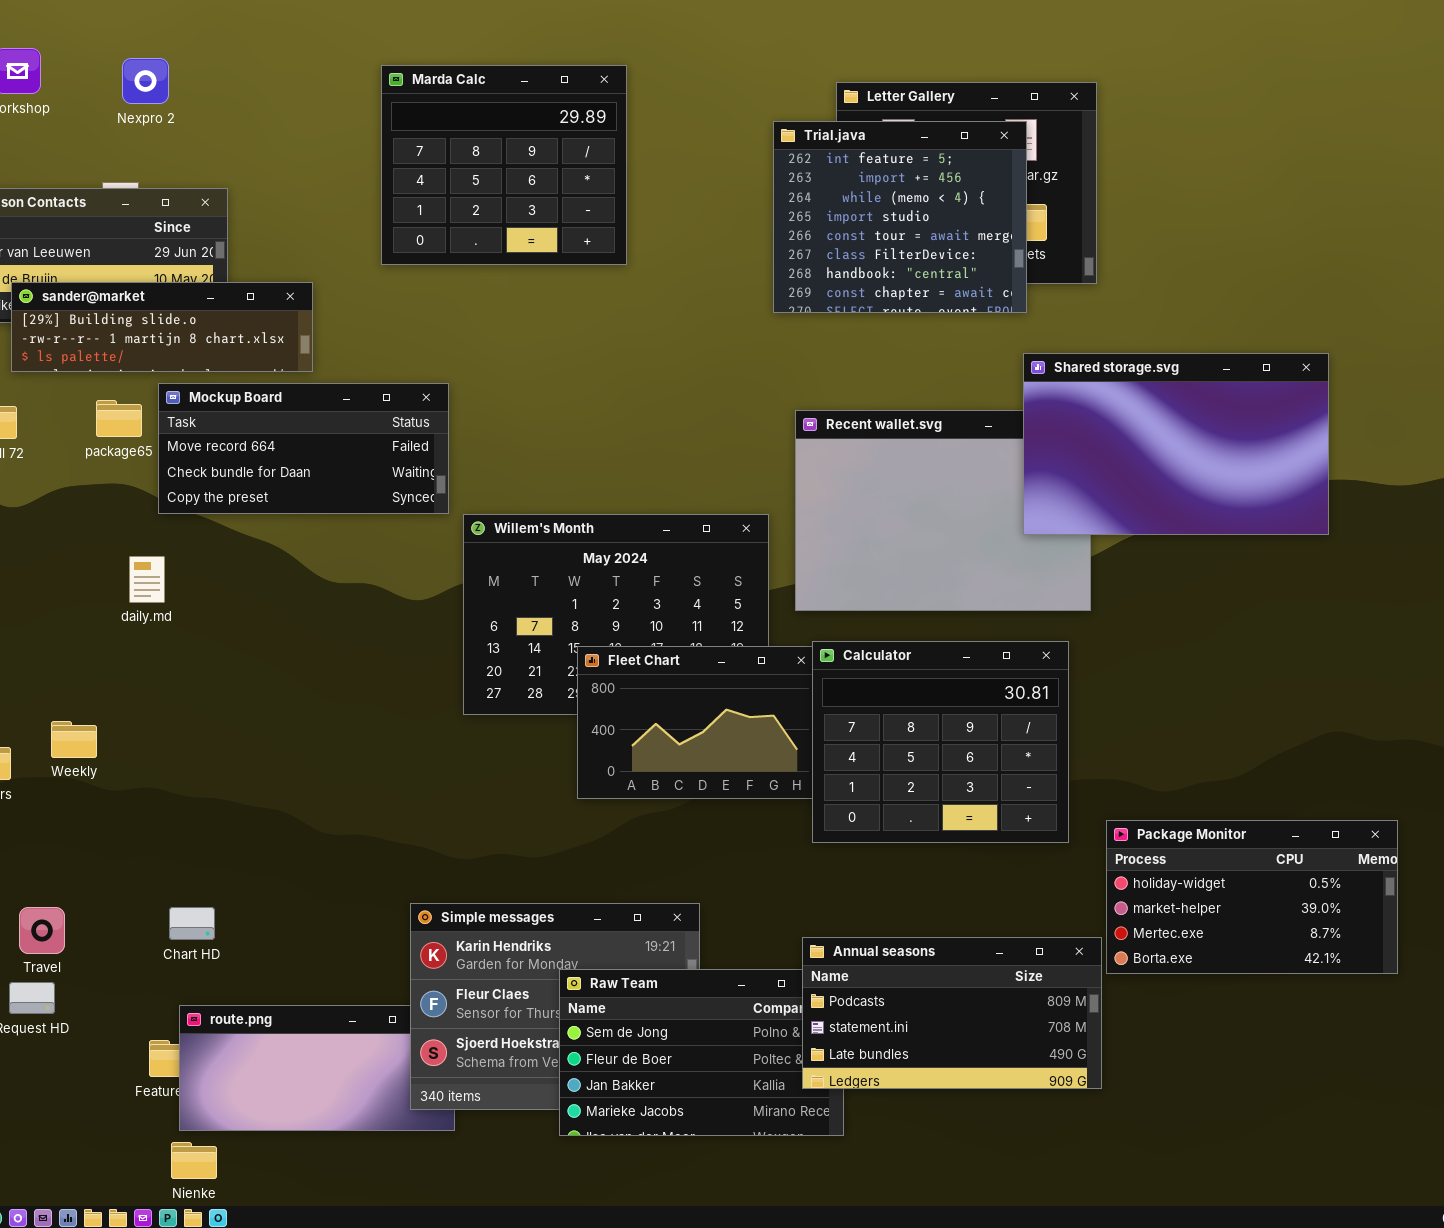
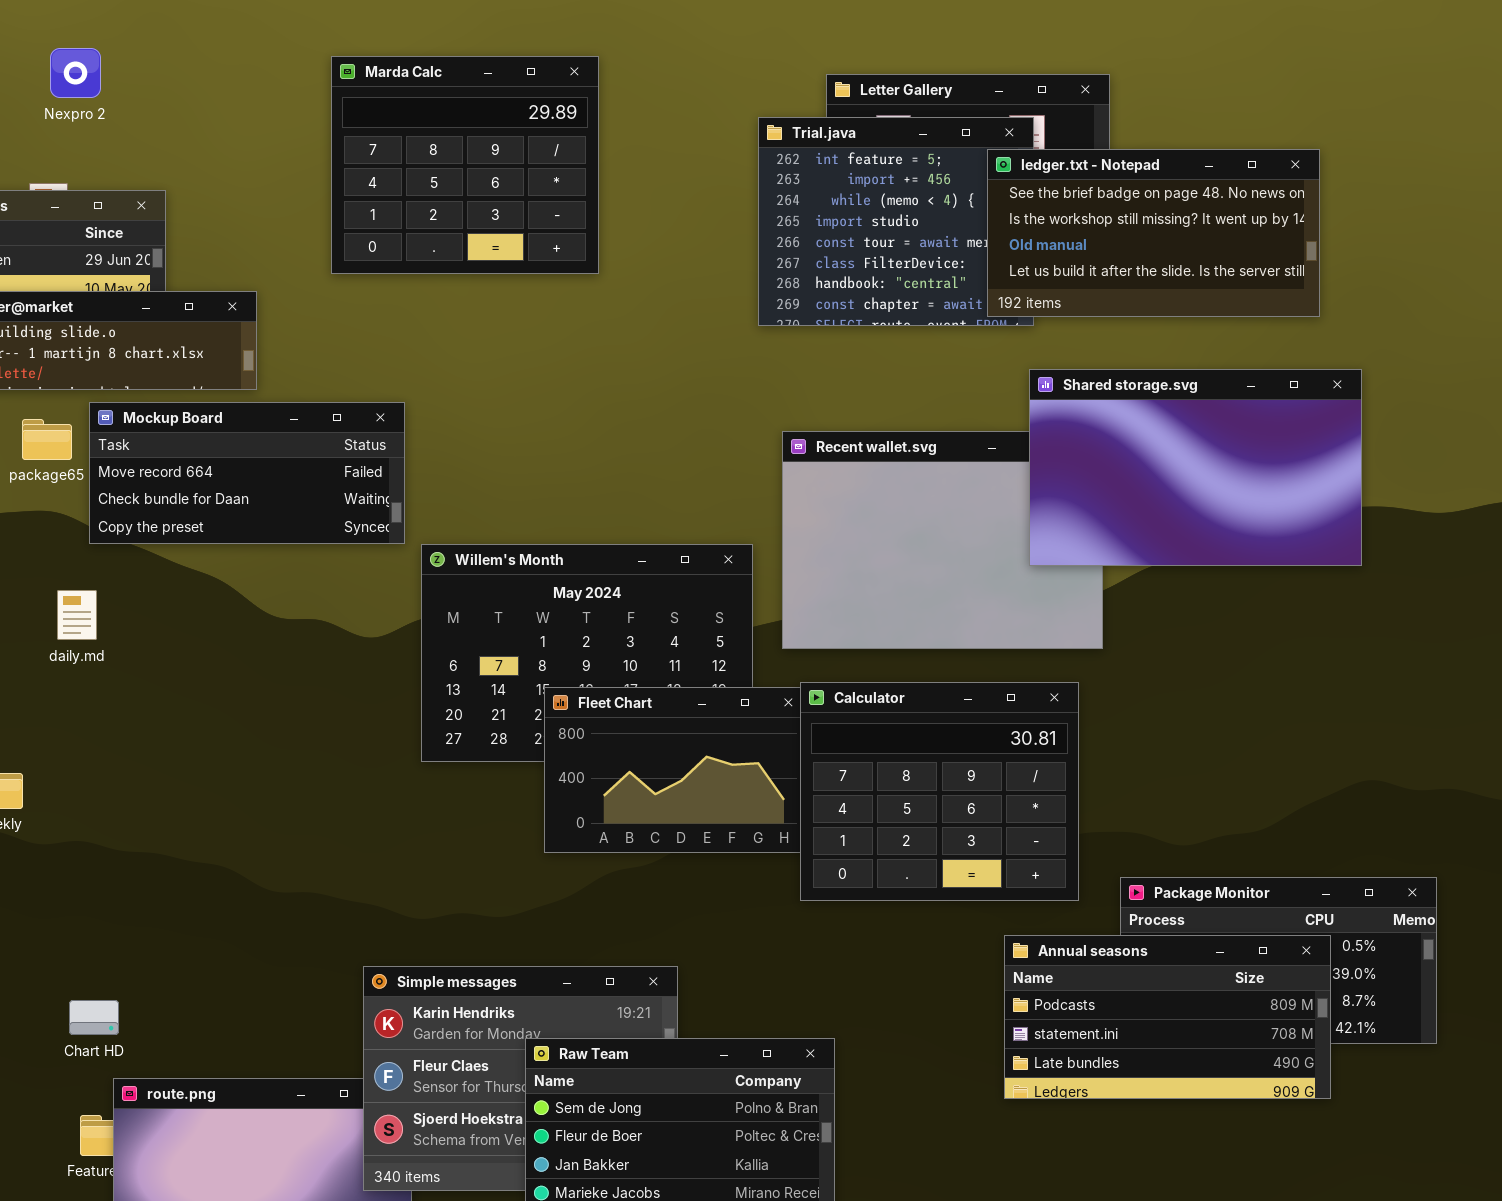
ledger.txt - Notepad: none -> [987,149,1320,317], opened
Chart HD: [169,907,215,940] -> [69,1000,119,1035], moved
Annual seasons: [802,937,1102,1089] -> [1004,935,1331,1099], moved

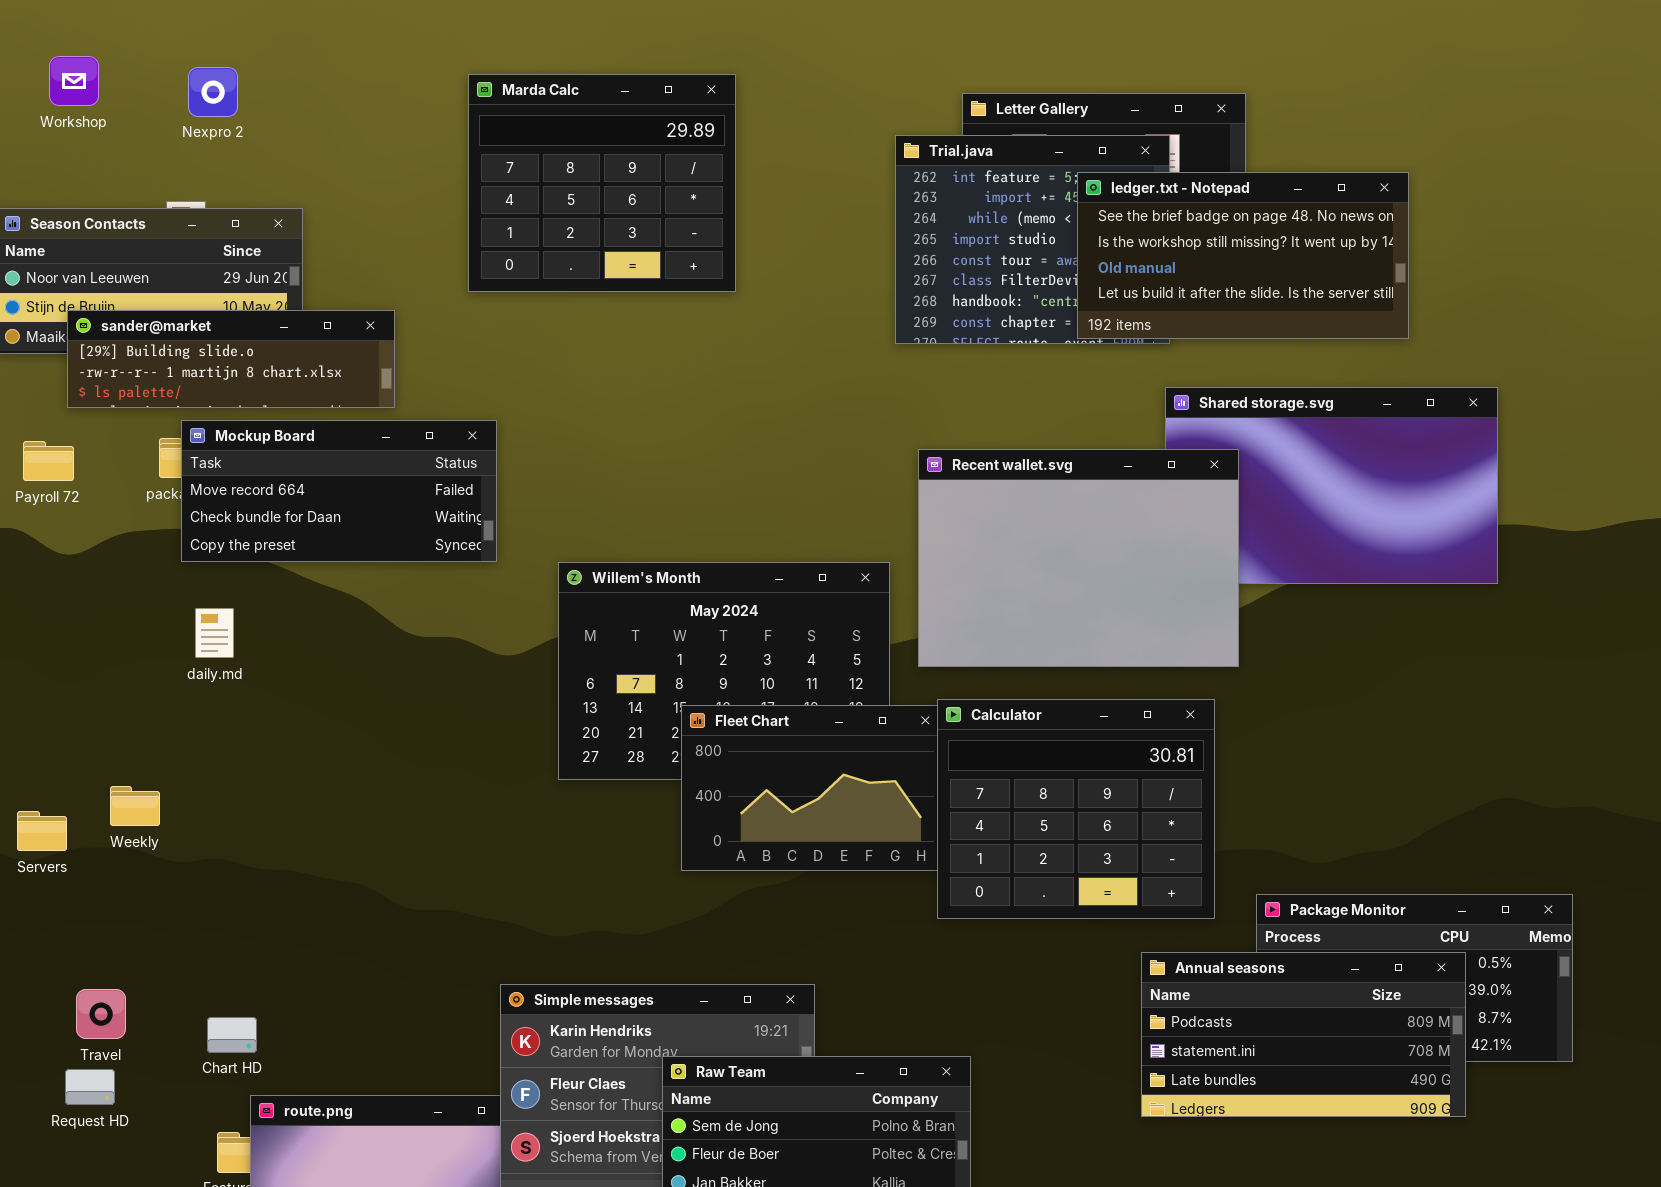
ledger.txt - Notepad: [987,149,1320,317] -> [1077,172,1409,339], moved
Mockup Board: [89,402,405,544] -> [181,420,497,562], moved
Recent wallet.svg: [782,431,1103,649] -> [918,449,1239,667], raised

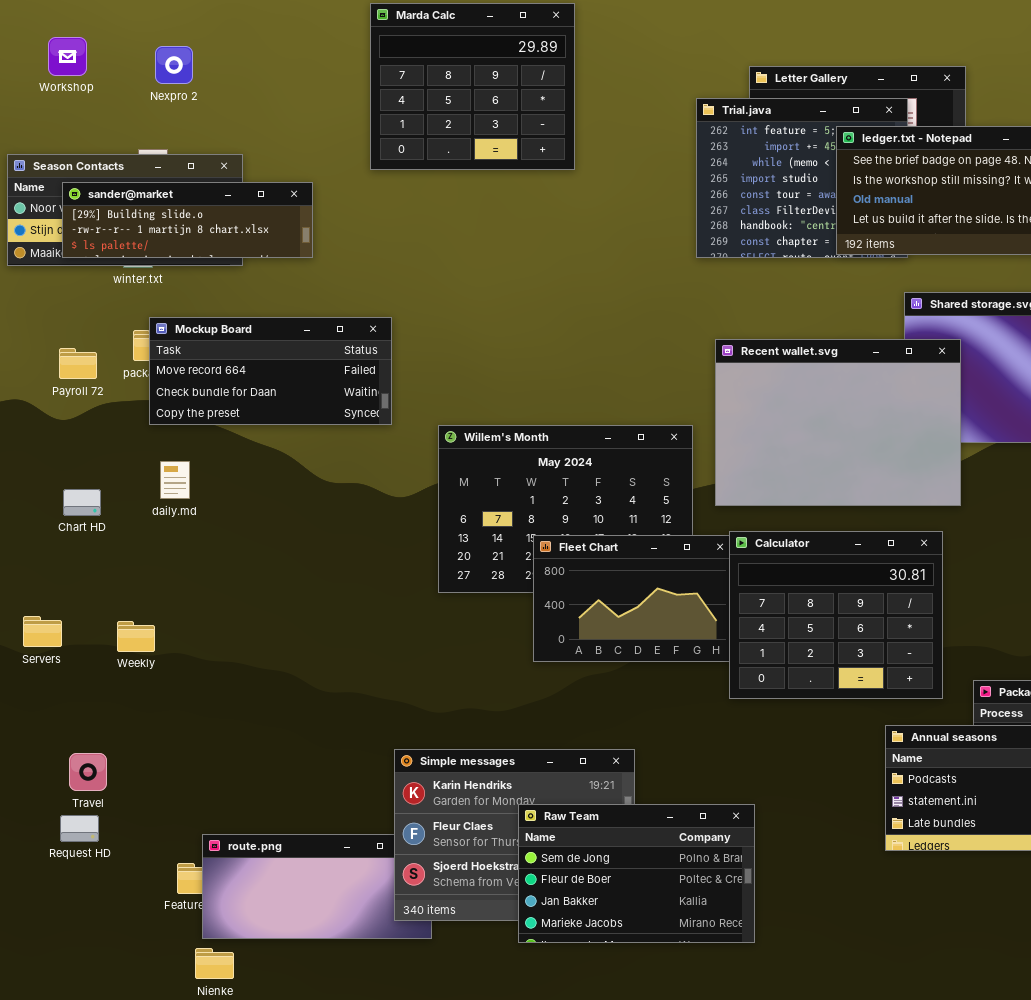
Marda Calc: [468,74,736,292] -> [370,3,575,170], moved
sander@market: [67,310,395,408] -> [62,182,313,258], moved
Payroll 72: [23,441,74,481] -> [59,348,97,379], moved
Weekly: [110,786,160,826] -> [117,621,155,652], moved
Chart HD: [207,1017,257,1053] -> [63,489,101,516], moved

